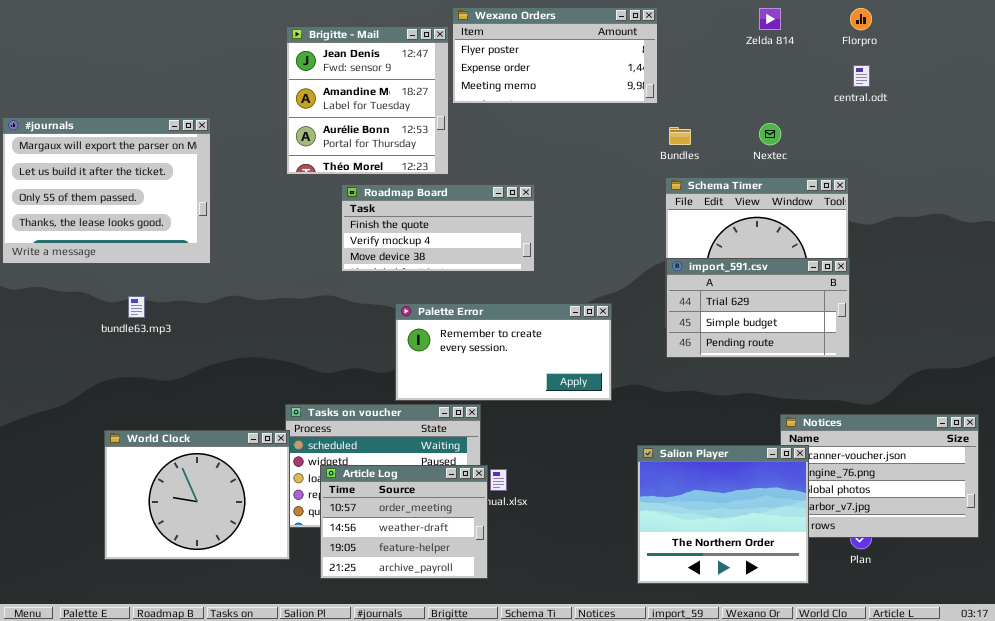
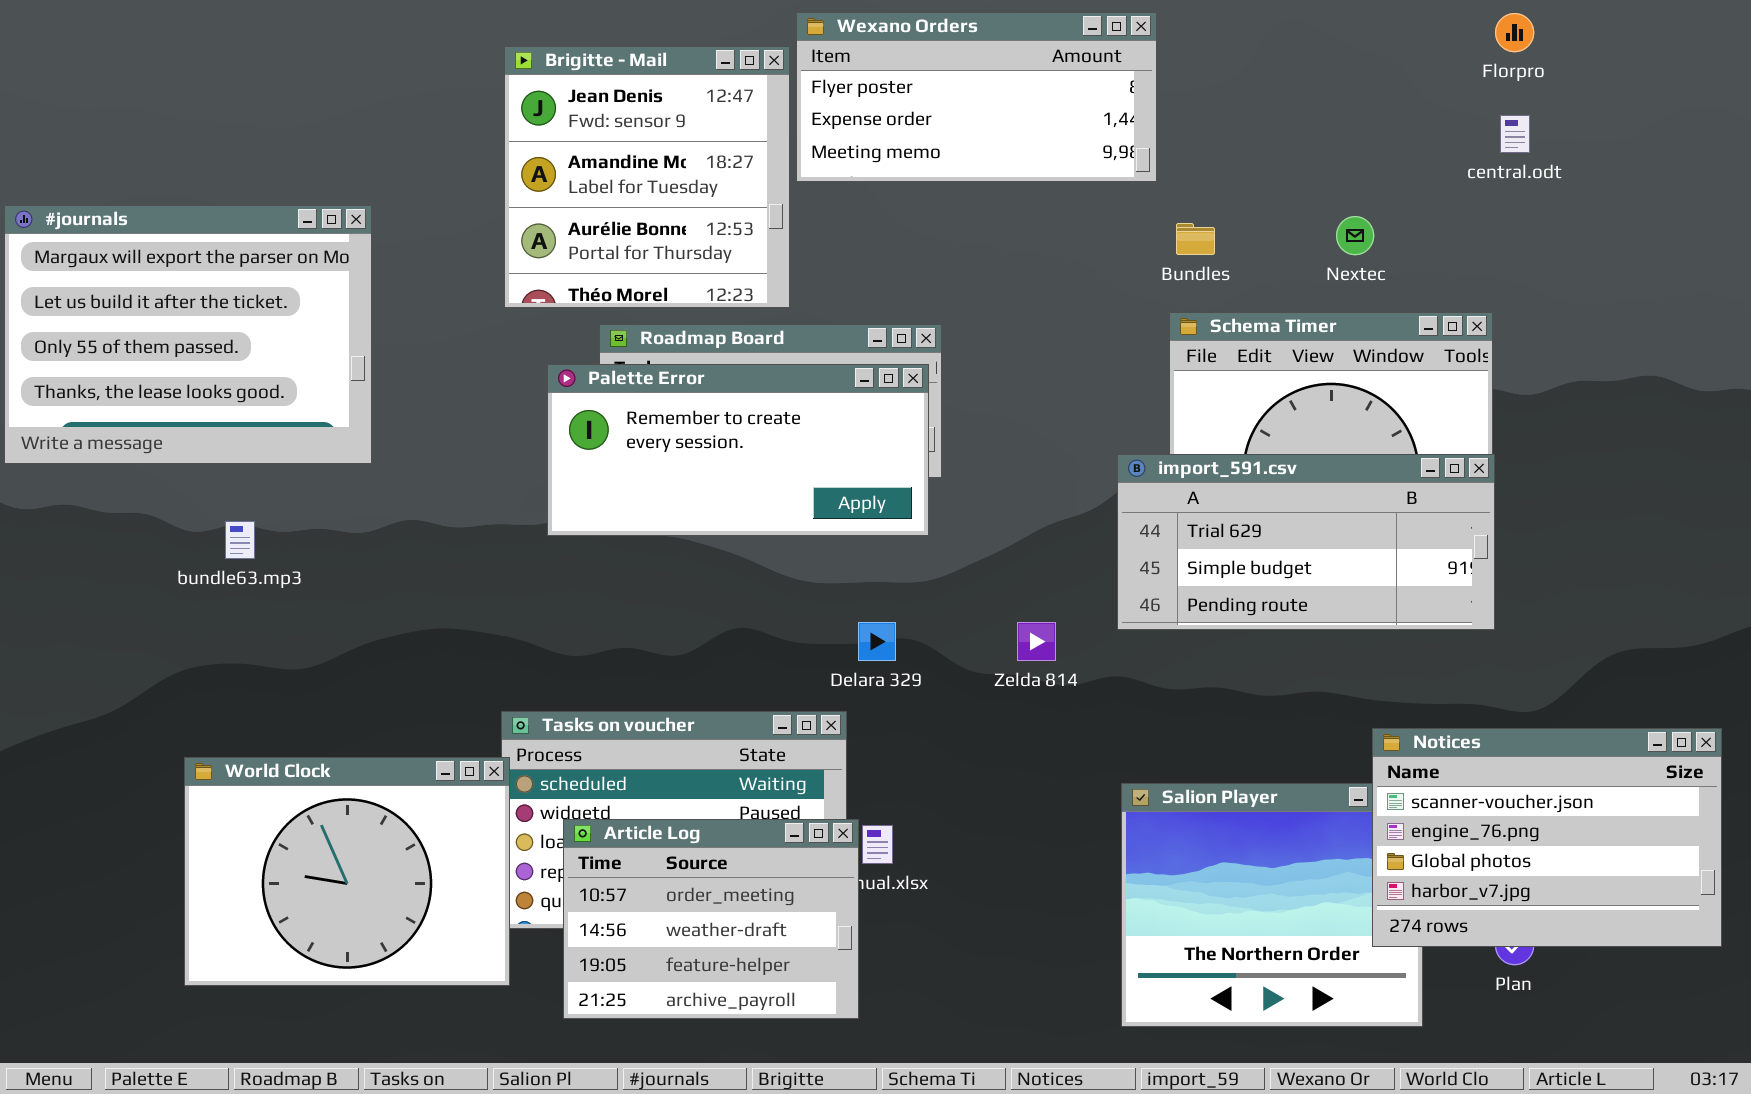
Zelda 814: [759,8,781,30] -> [1017,622,1056,661], moved
import_591.csv: [666,258,850,358] -> [1117,454,1495,630], resized
Palette Error: [395,303,612,401] -> [547,364,929,536], moved
Notices: [780,414,979,538] -> [1372,728,1722,947], raised

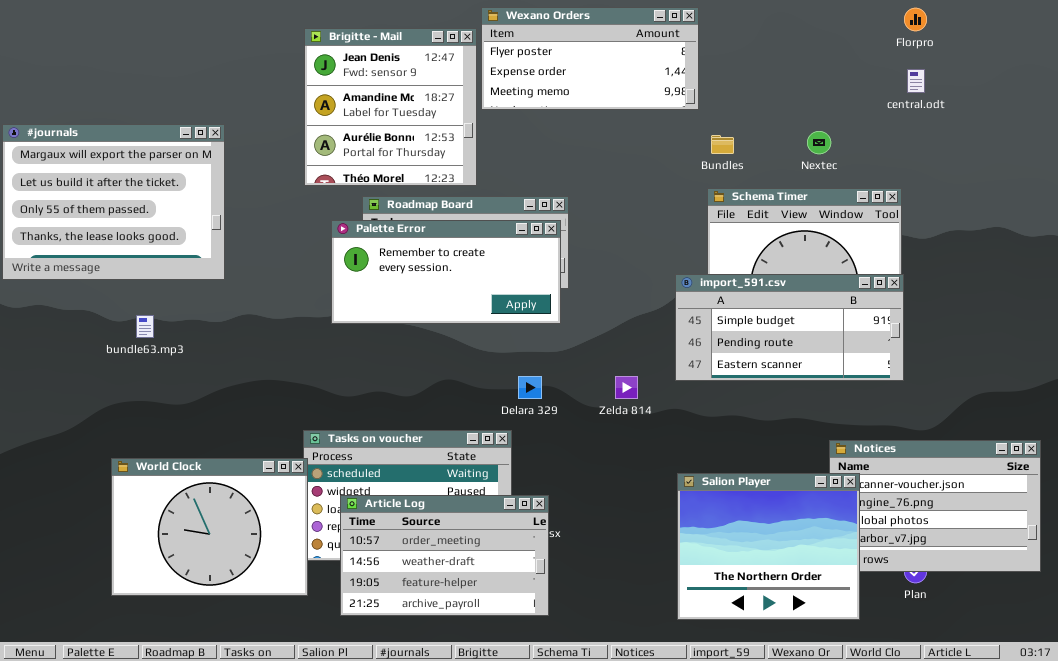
import_591.csv: [1117,454,1495,630] -> [675,274,904,381], scrolled down 1 row
Salion Player: [1121,783,1423,1027] -> [677,473,860,620], raised
Article Log: [563,819,859,1019] -> [340,495,549,616], resized

